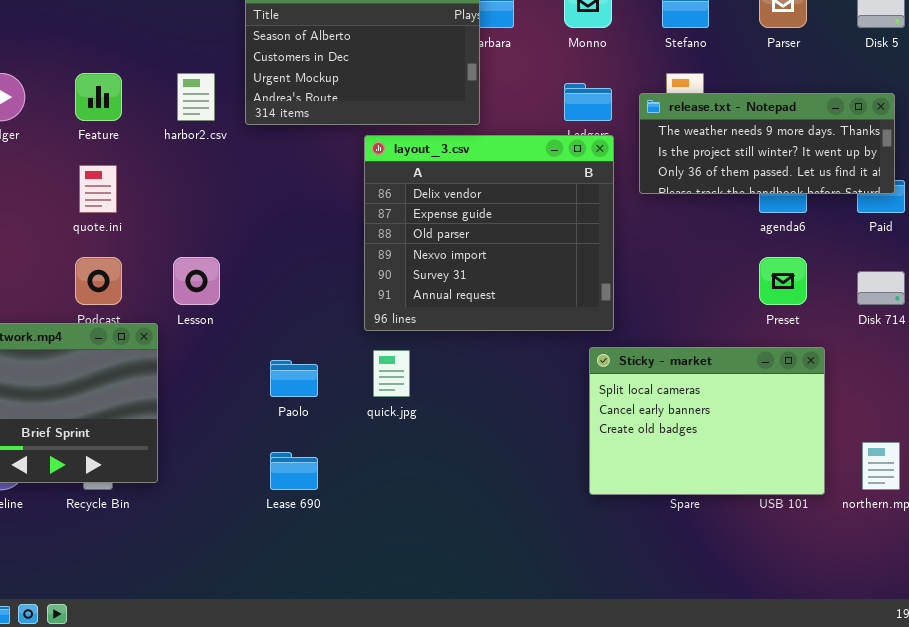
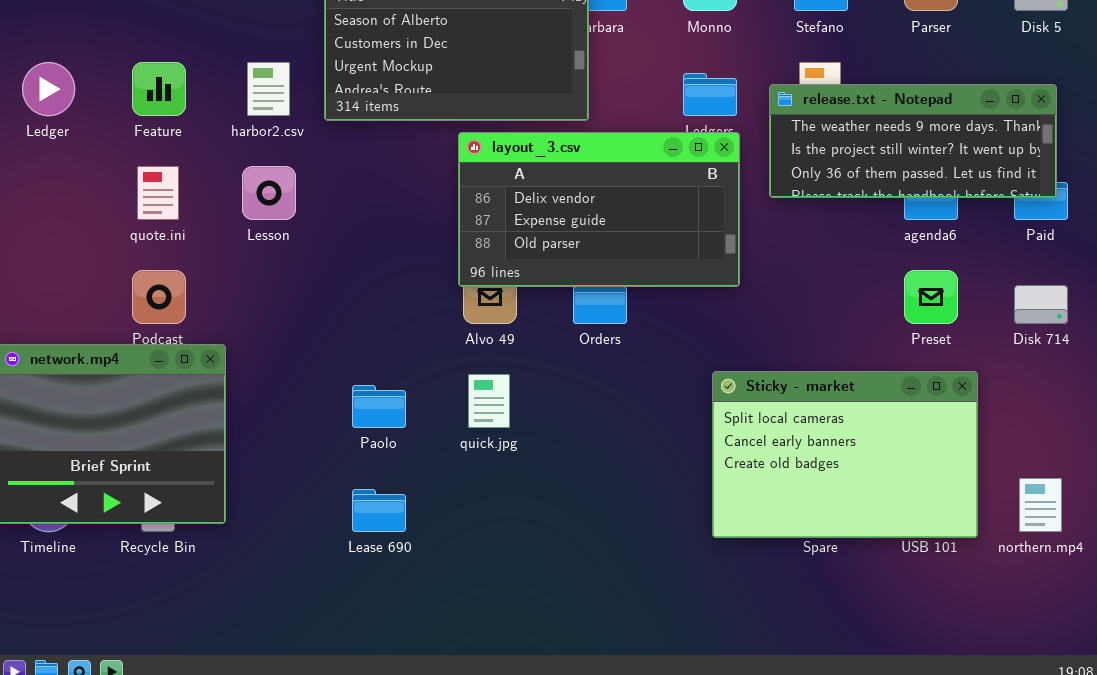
layout_3.csv: [364,135,614,331] -> [458,132,740,287], resized
Lesson: [173,257,220,305] -> [242,166,296,220], moved

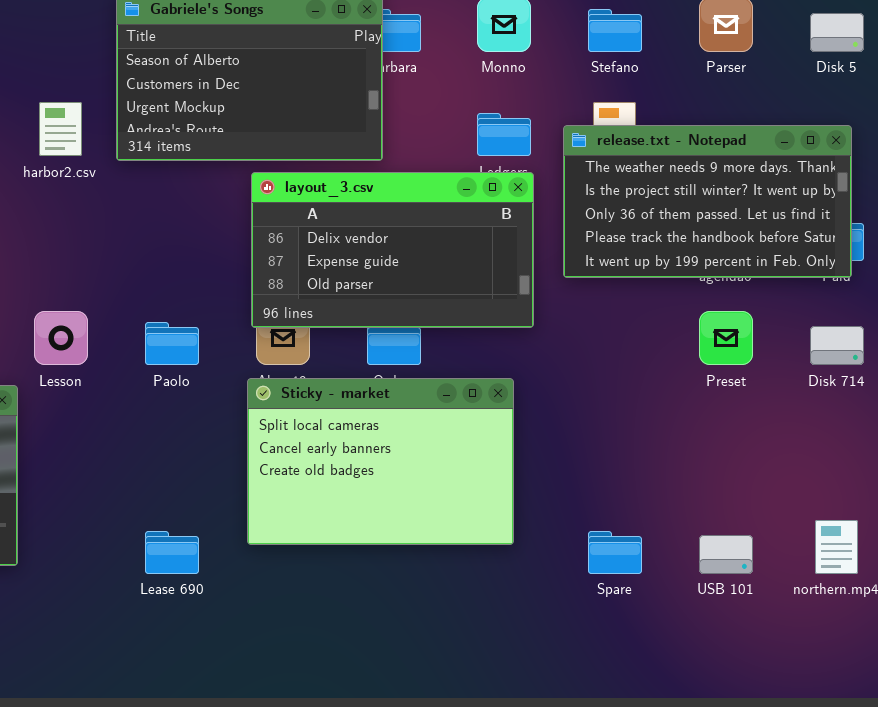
release.txt - Notepad: [769,84,1057,198] -> [563,125,852,278], resized
Lesson: [242,166,296,220] -> [34,311,88,365], moved
Sticky - market: [712,371,978,538] -> [247,378,514,545], moved
Paolo: [352,385,406,428] -> [145,322,199,365], moved

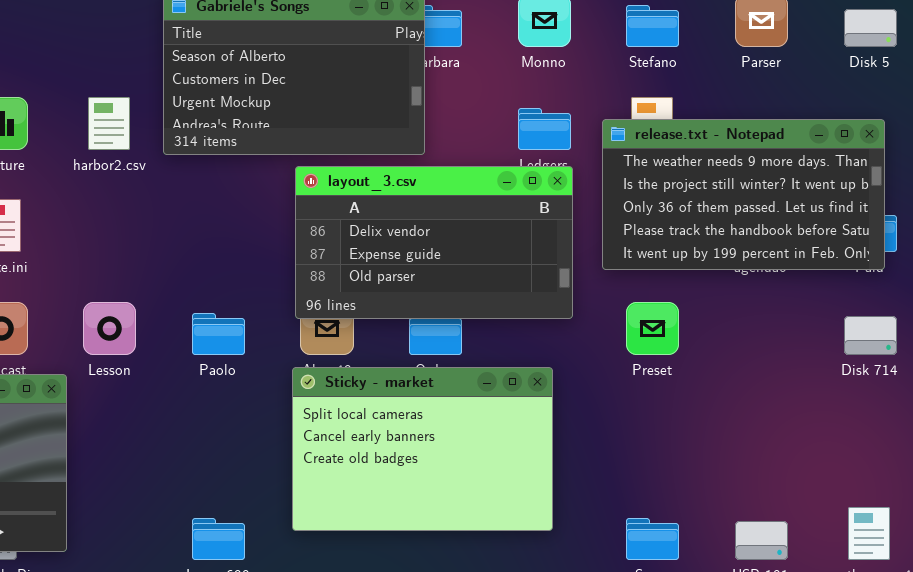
Preset: [699,311,753,365] -> [626,302,679,355], moved

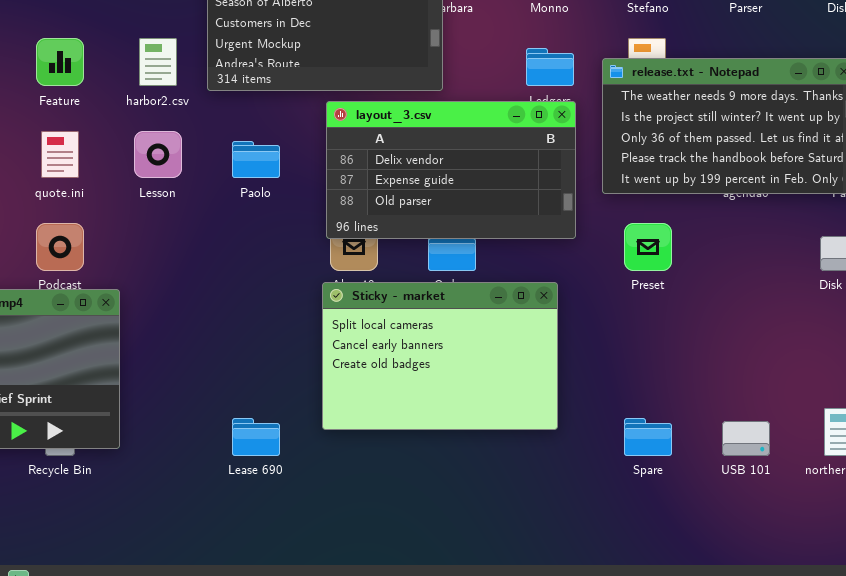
Lesson: [83,302,136,355] -> [134,131,182,178], moved
Paolo: [192,313,245,355] -> [232,141,280,178], moved

